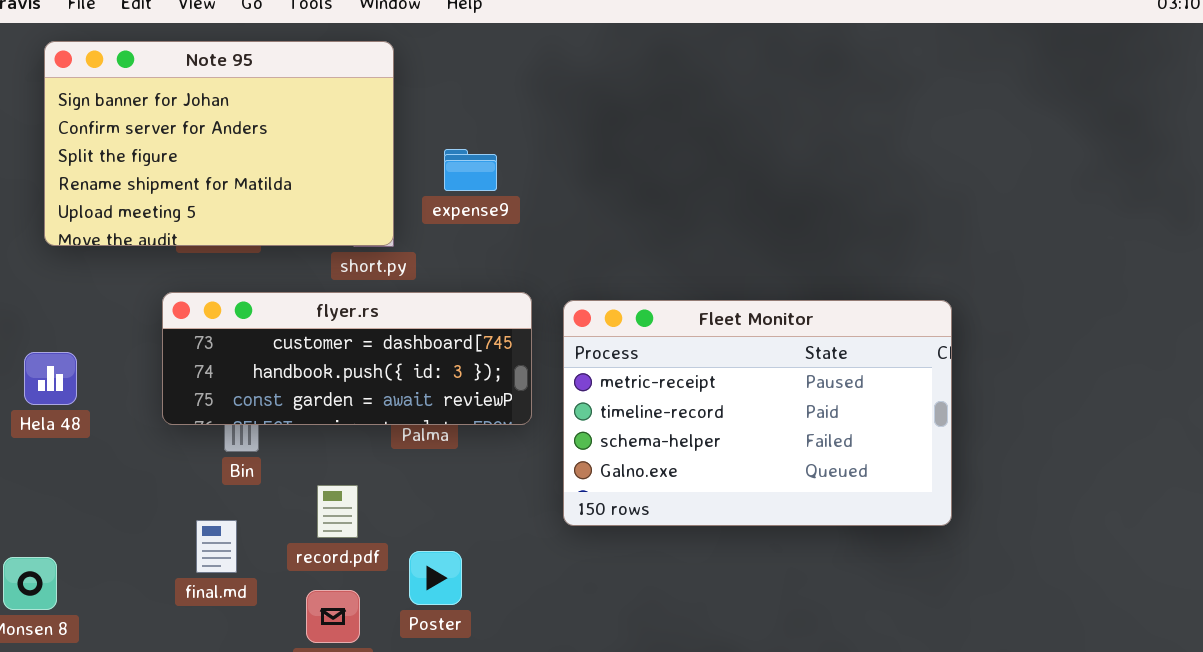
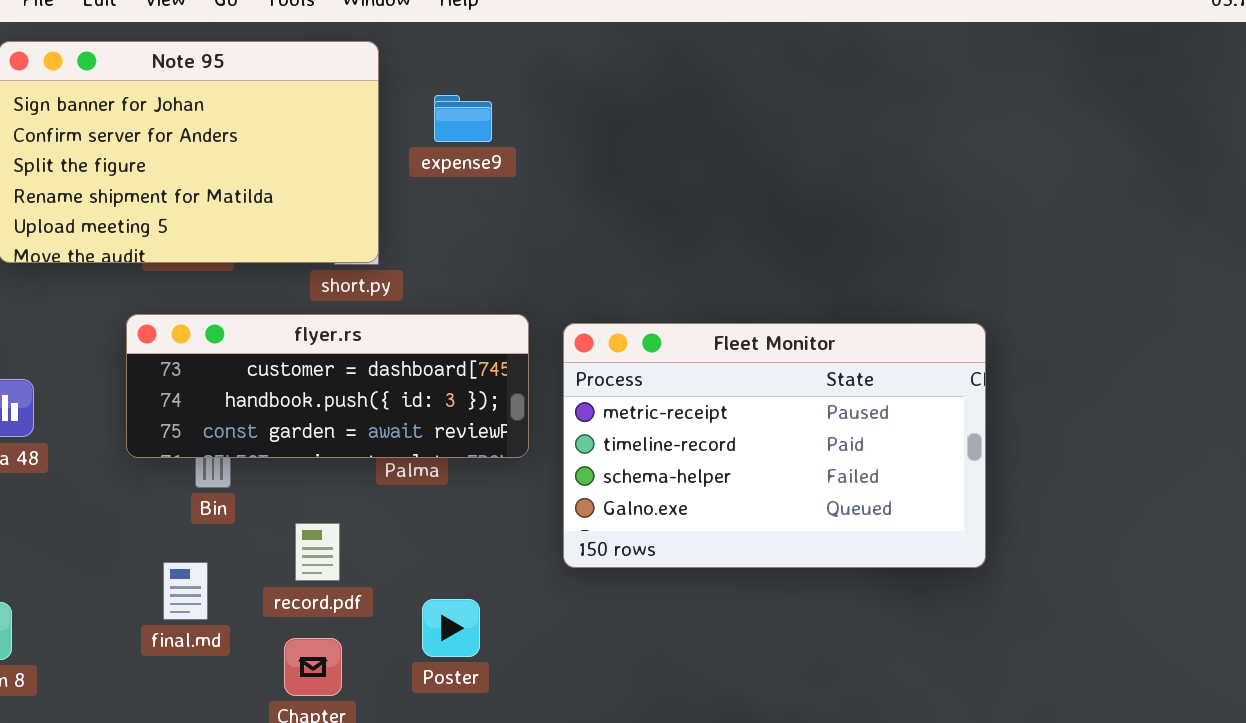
expense9: [444,149,497,191] -> [434,95,492,142], moved
Poster: [409,551,462,605] -> [422,599,480,657], moved

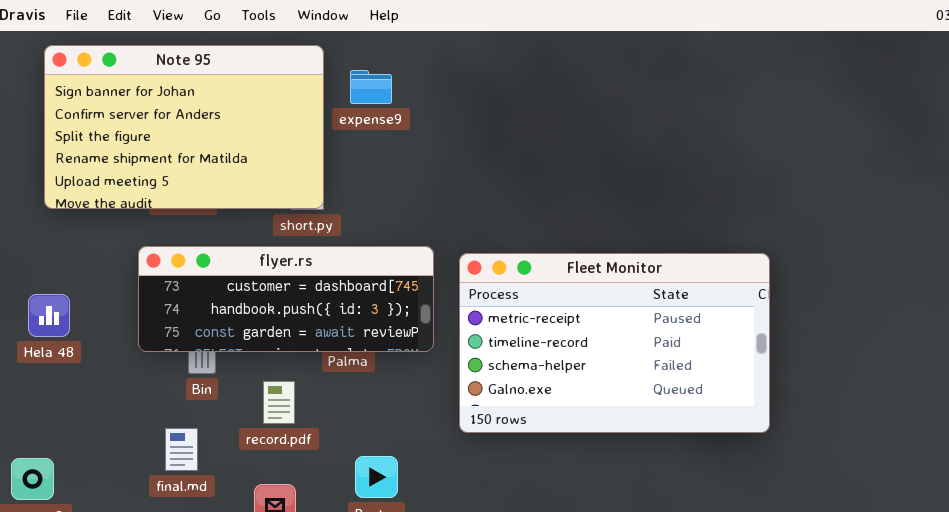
expense9: [434,95,492,142] -> [350,70,392,104], moved
record.pdf: [295,523,340,581] -> [263,381,295,424], moved

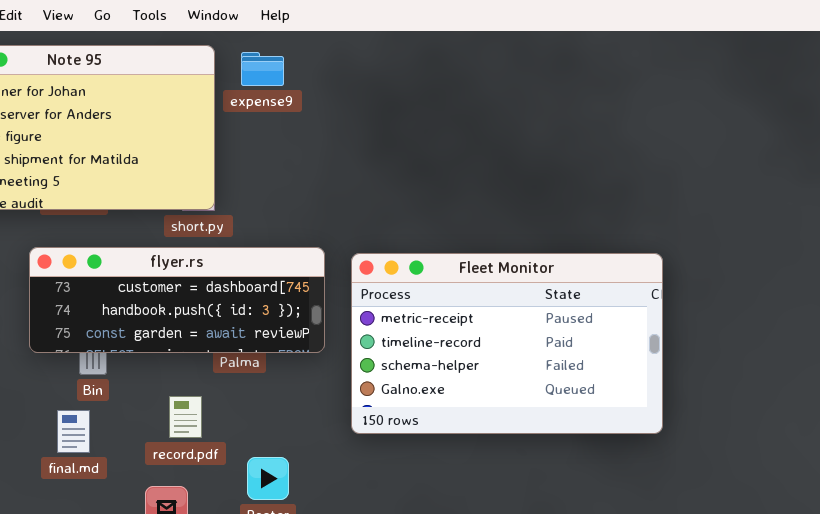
expense9: [350,70,392,104] -> [241,52,284,86], moved
record.pdf: [263,381,295,424] -> [169,396,202,438], moved
final.md: [165,428,198,471] -> [57,410,90,453], moved

